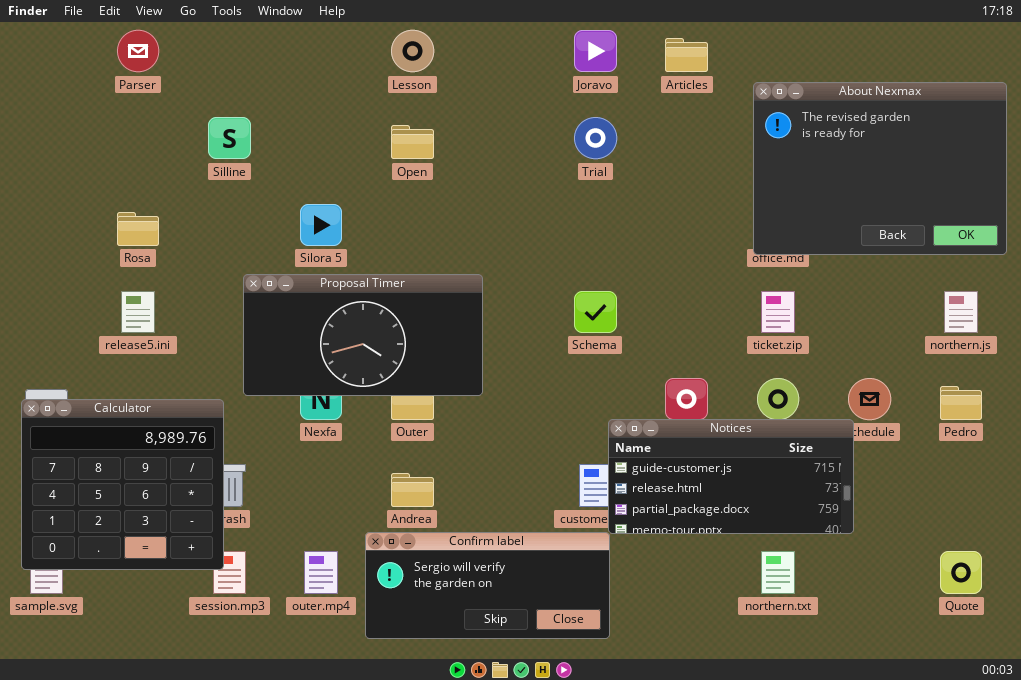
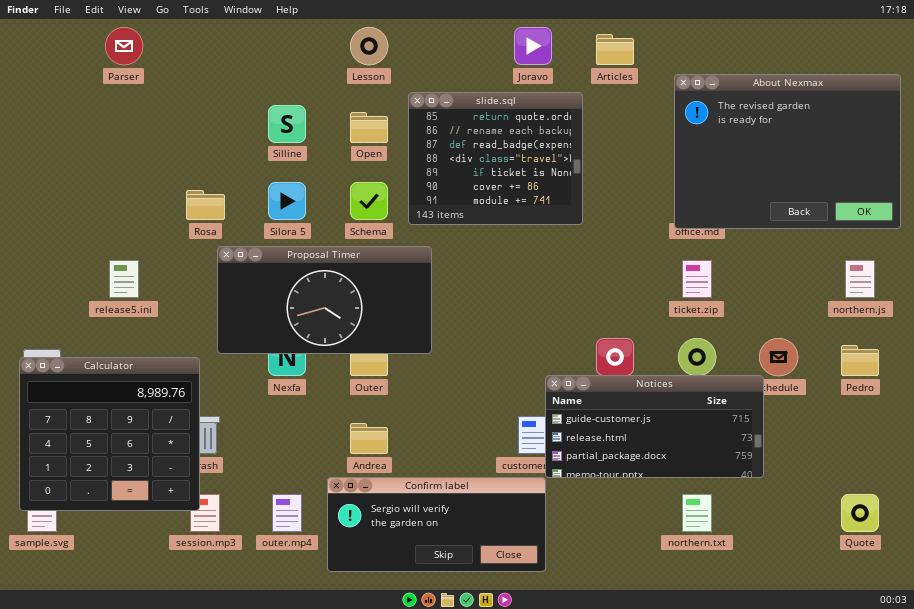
slide.sql: none -> [408,92,583,225], opened
Silline: [208,117,251,159] -> [268,105,306,143], moved
Rosa: [117,212,159,246] -> [186,190,225,220], moved
Schema: [574,291,617,333] -> [350,182,388,220], moved

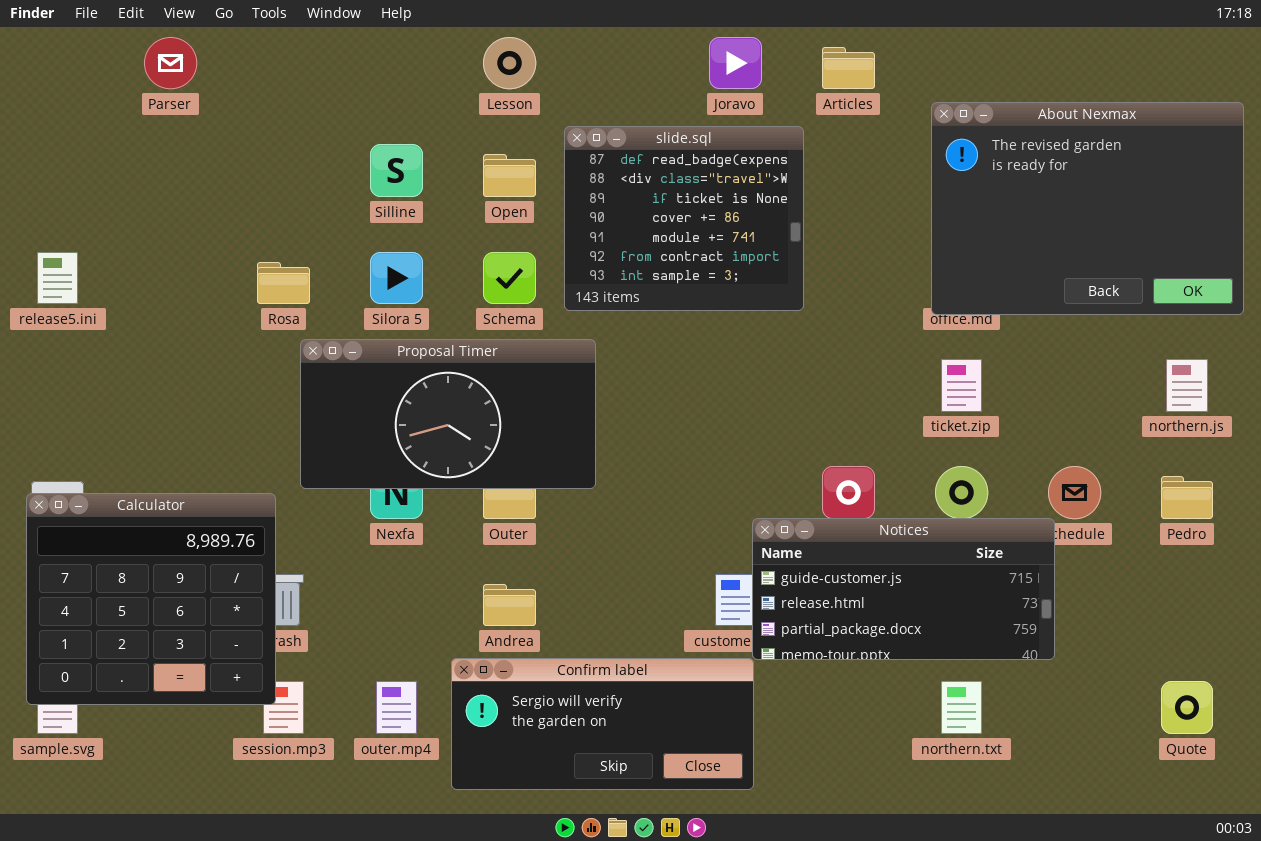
slide.sql: [408,92,583,225] -> [564,126,804,311], scrolled down 2 rows
release5.ini: [109,260,139,298] -> [37,252,78,304], moved

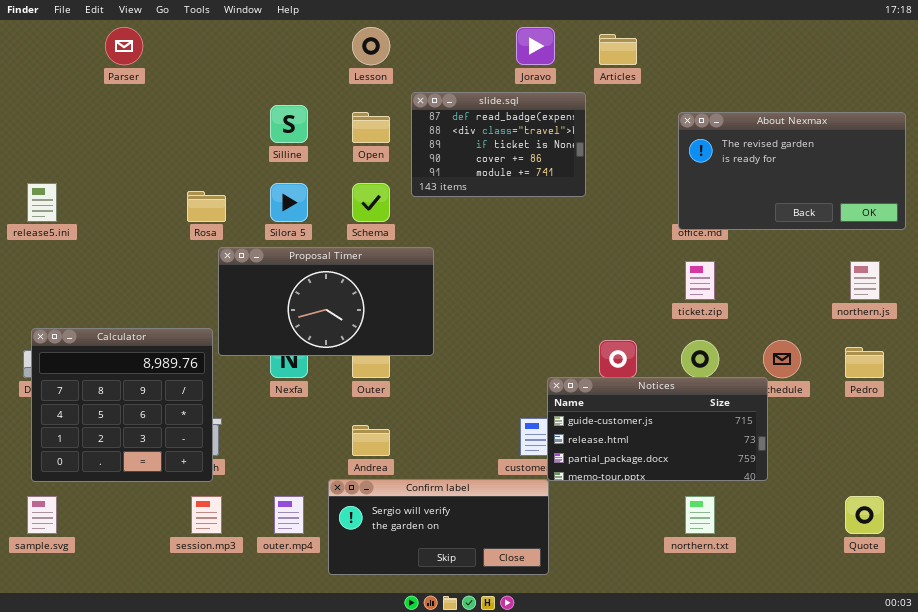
About Nexmax: [931,102,1244,315] -> [678,112,906,230], resized
slide.sql: [564,126,804,311] -> [411,92,586,197], resized
Calculator: [26,493,276,705] -> [31,328,213,482], moved

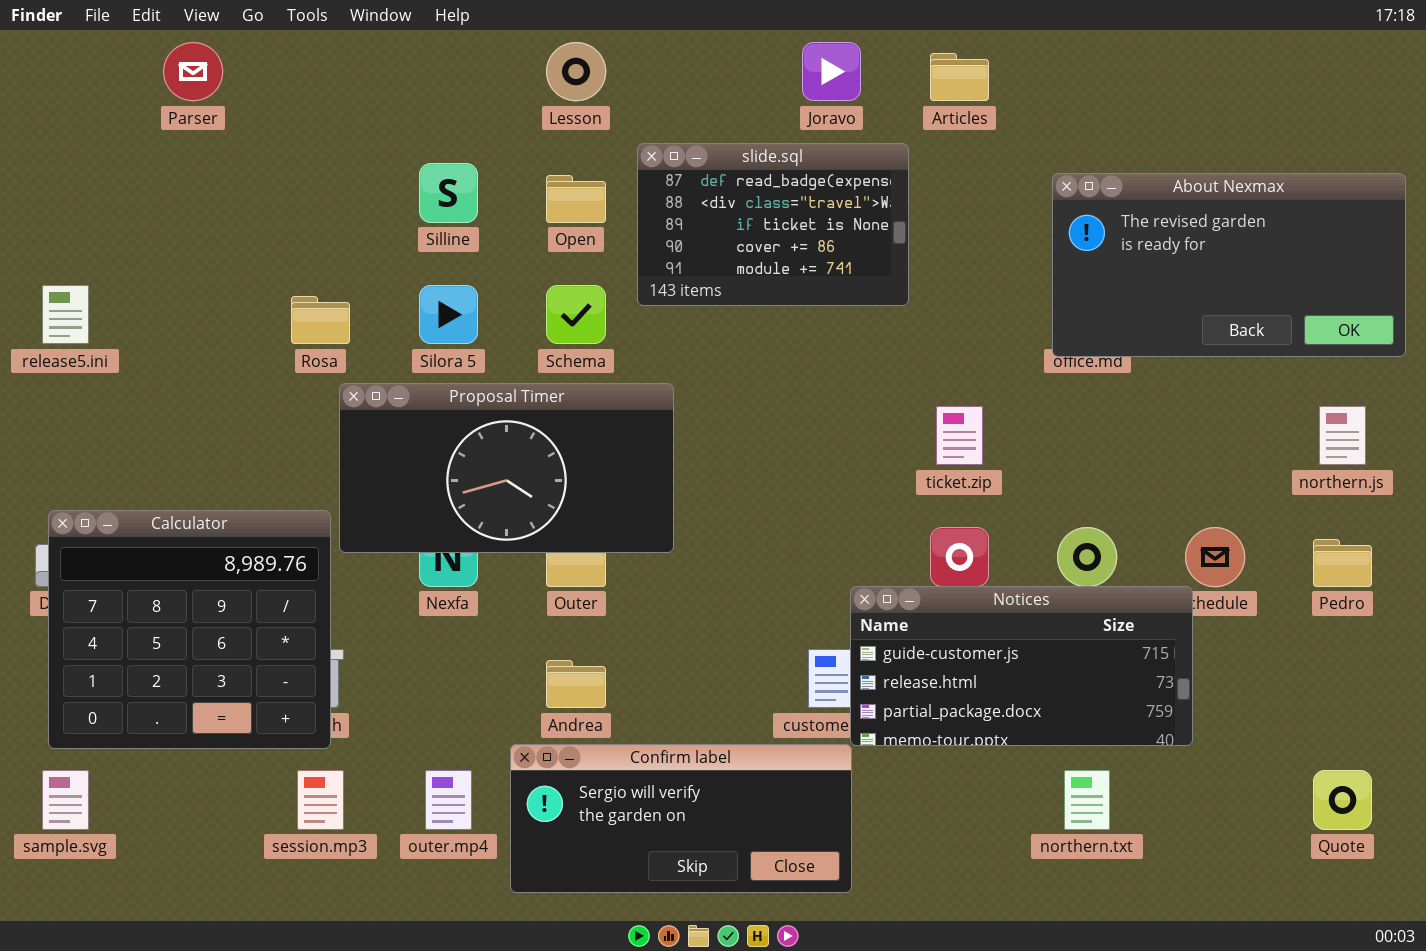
ticket.zip: [685,261,715,300] -> [936,406,983,465], moved

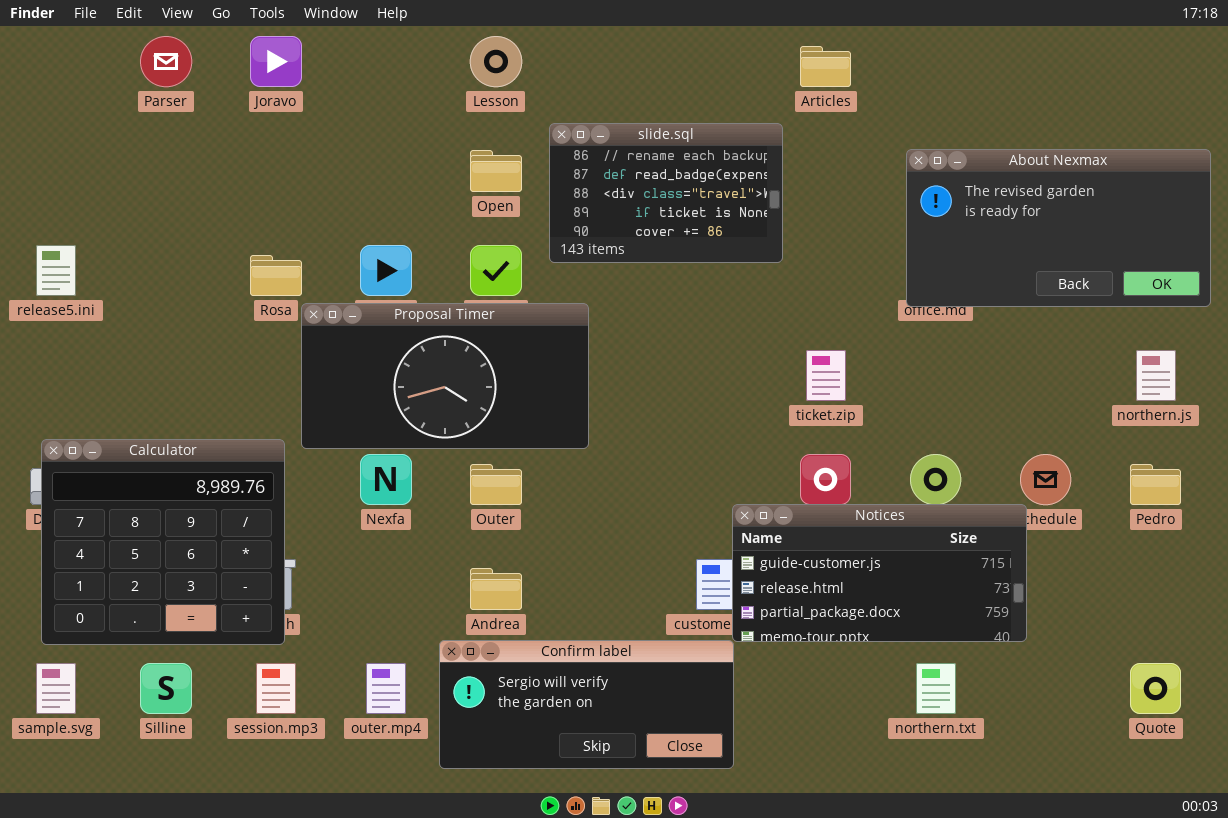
Joravo: [802,42,861,101] -> [250,36,302,87], moved
slide.sql: [637,143,909,306] -> [549,123,783,263], scrolled up 1 row
Silline: [419,163,478,223] -> [140,663,192,714], moved
Proposal Timer: [339,383,674,553] -> [301,303,589,449], moved

